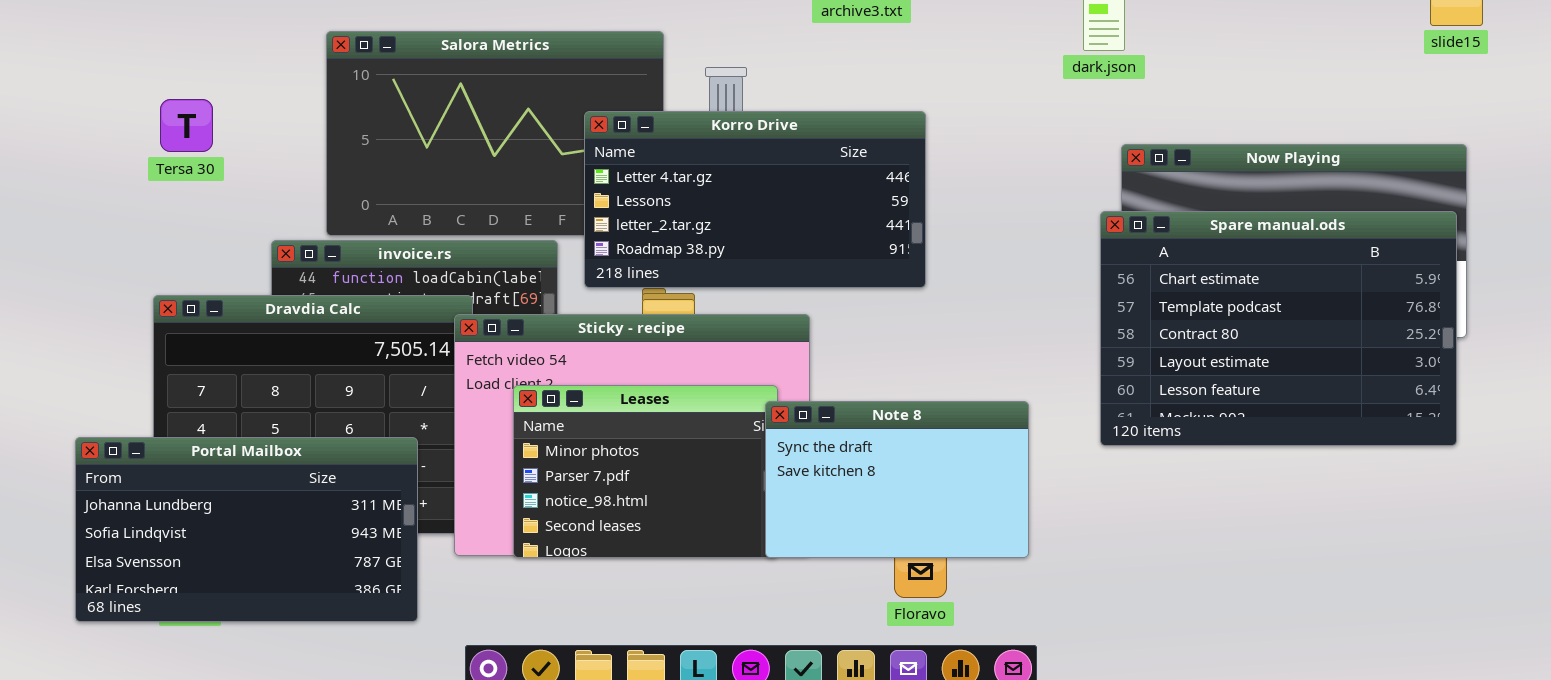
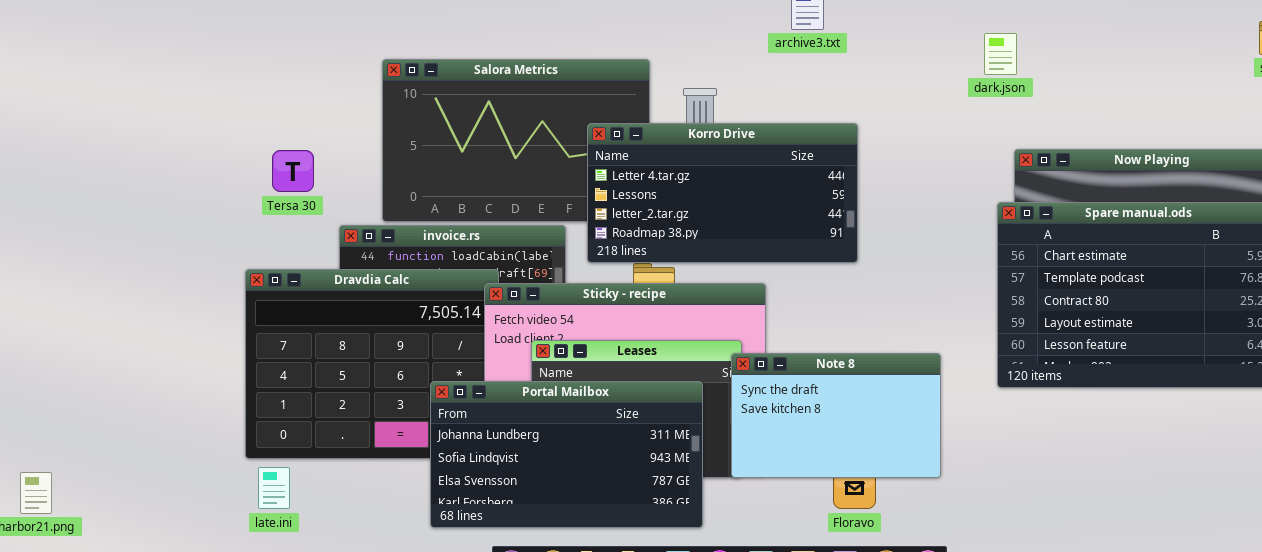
Tersa 30: [160,99,213,152] -> [272,150,314,192], moved
Portal Mailbox: [75,437,418,622] -> [430,381,703,528], moved

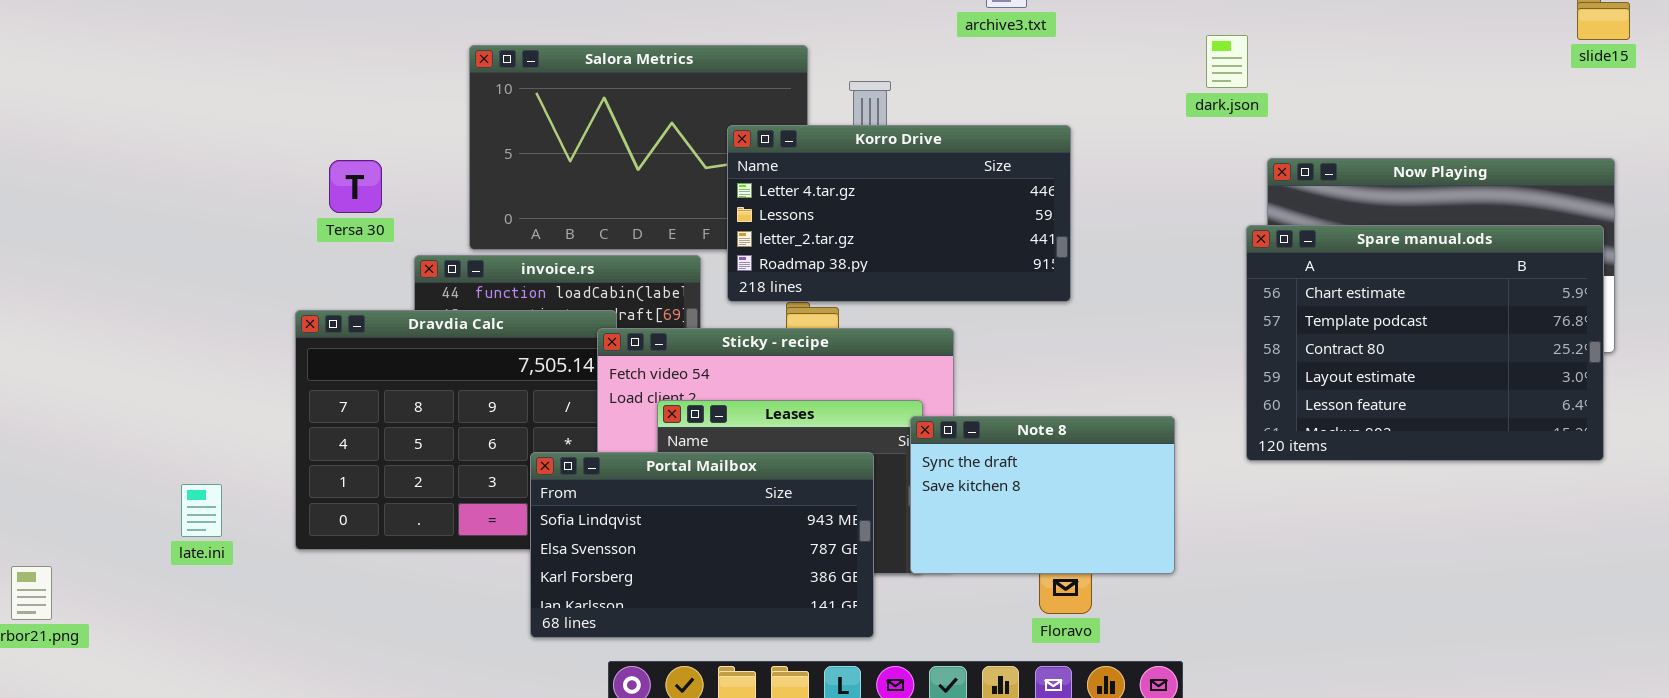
dark.json: [984,33,1017,75] -> [1206,35,1248,88], moved
Portal Mailbox: [430,381,703,528] -> [530,452,874,638], scrolled down 1 row
late.ini: [258,467,290,509] -> [181,484,222,537], moved

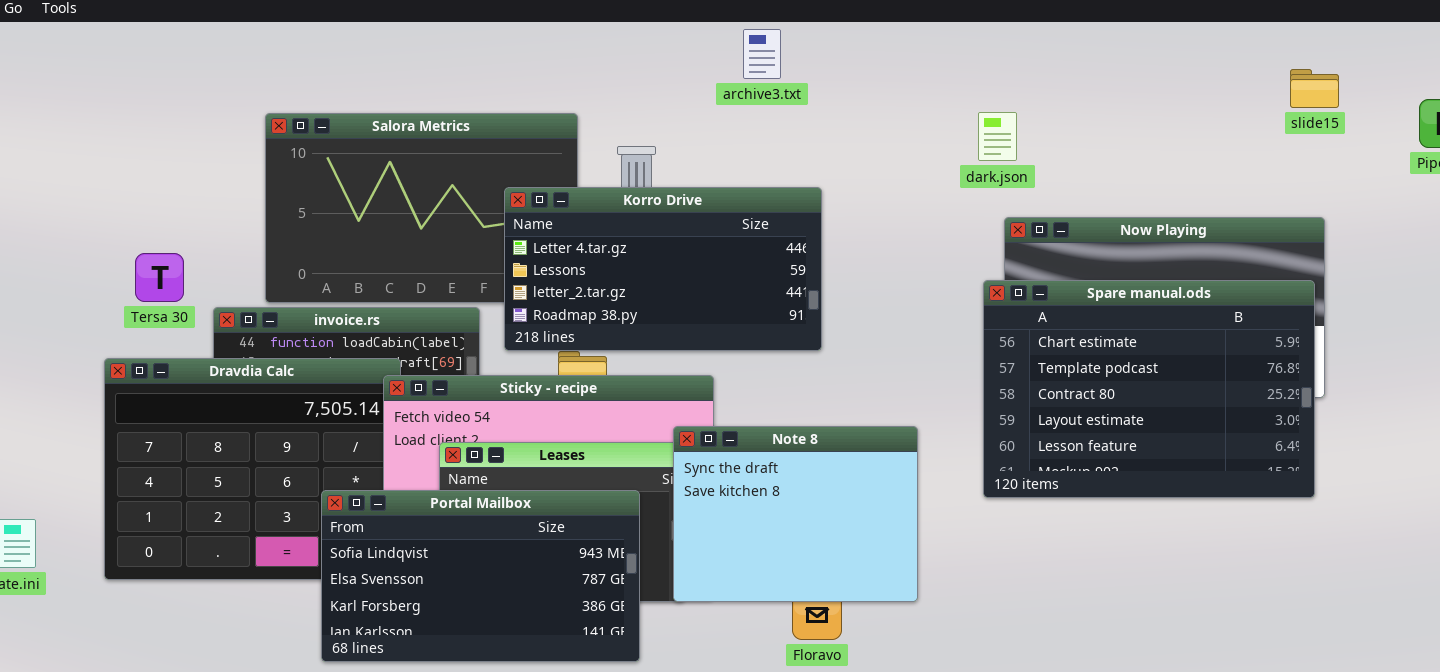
dark.json: [1206,35,1248,88] -> [978,112,1017,161], moved
Tersa 30: [329,160,382,213] -> [135,253,184,302], moved
Note 8: [910,416,1175,574] -> [673,426,918,602], resized

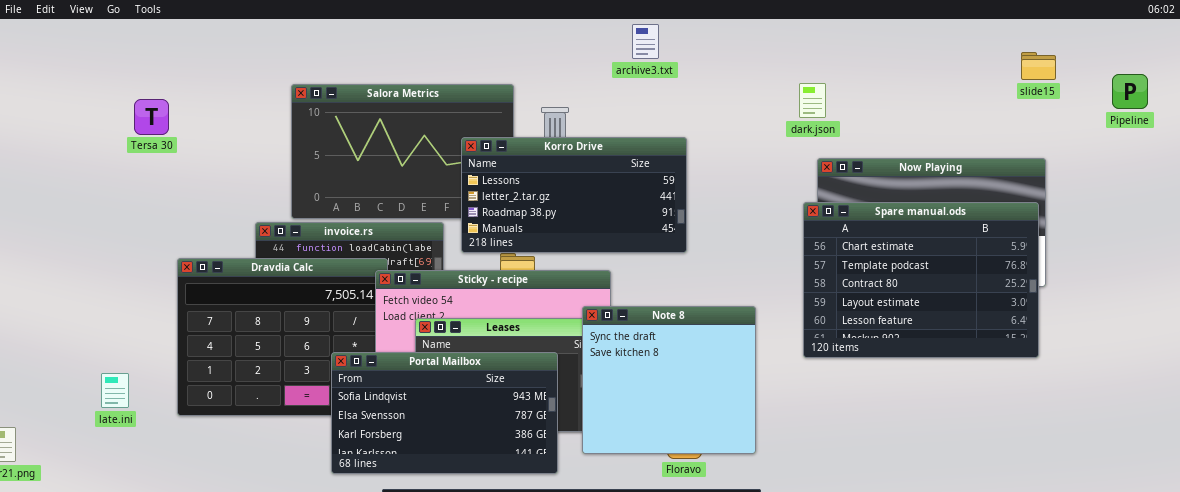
Korro Drive: [504,187,822,351] -> [461,137,687,253], scrolled down 1 row
Tersa 30: [135,253,184,302] -> [134,99,169,135], moved
Note 8: [673,426,918,602] -> [582,306,756,454], resized

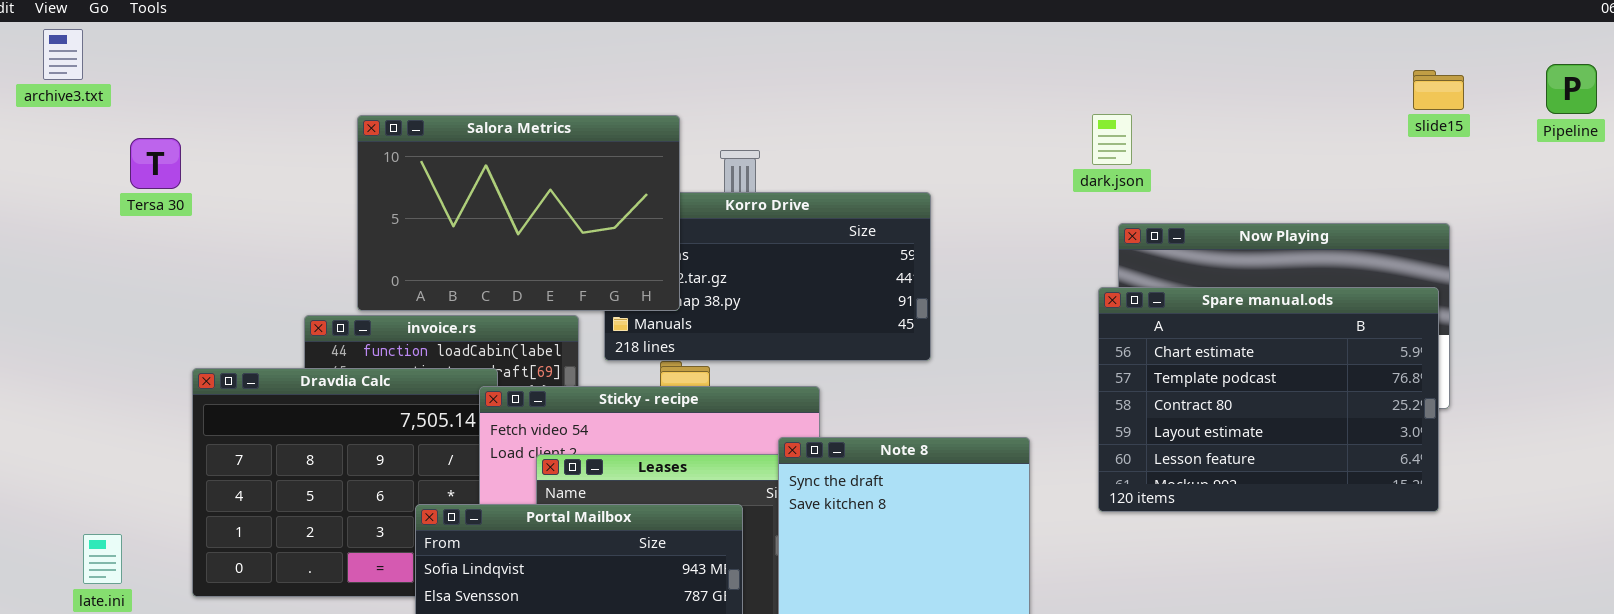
archive3.txt: [632,24,659,59] -> [43,29,83,80], moved
Pipeline: [1112,74,1148,109] -> [1546,64,1597,114], moved
Salora Metrics: [291,84,514,219] -> [357,115,680,311], raised

